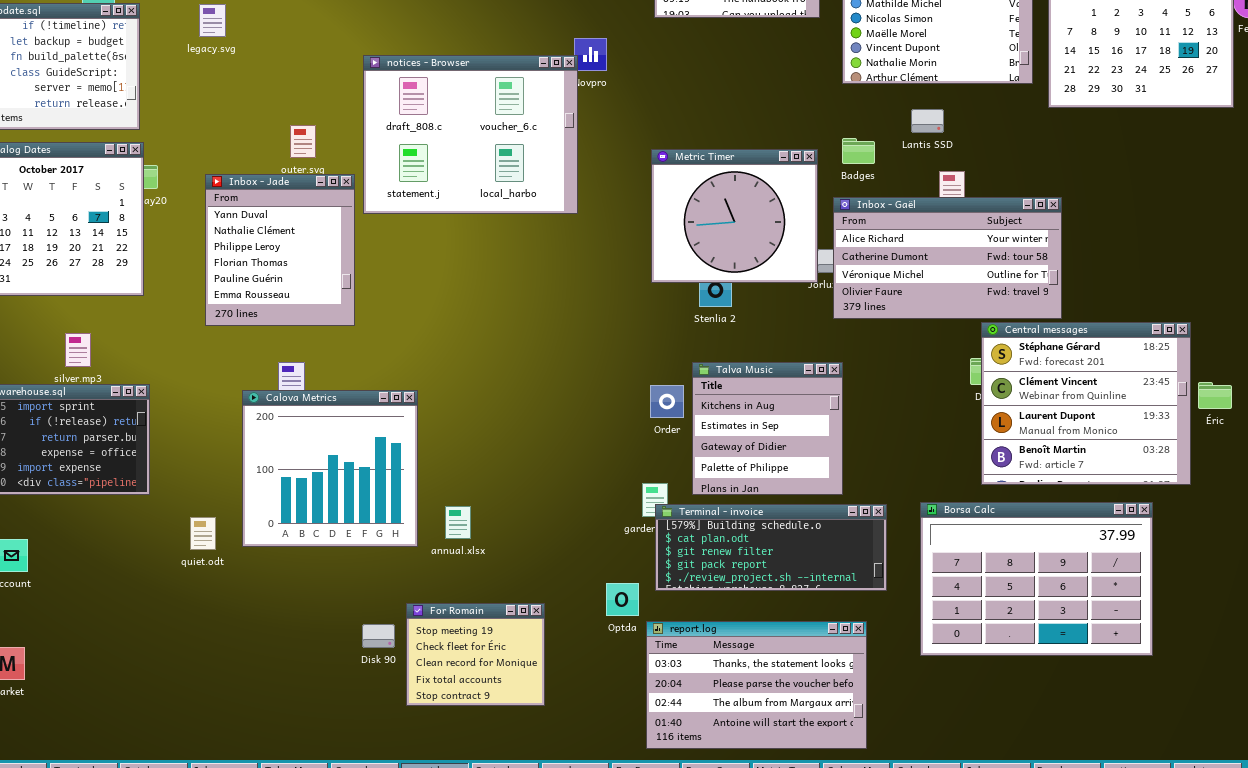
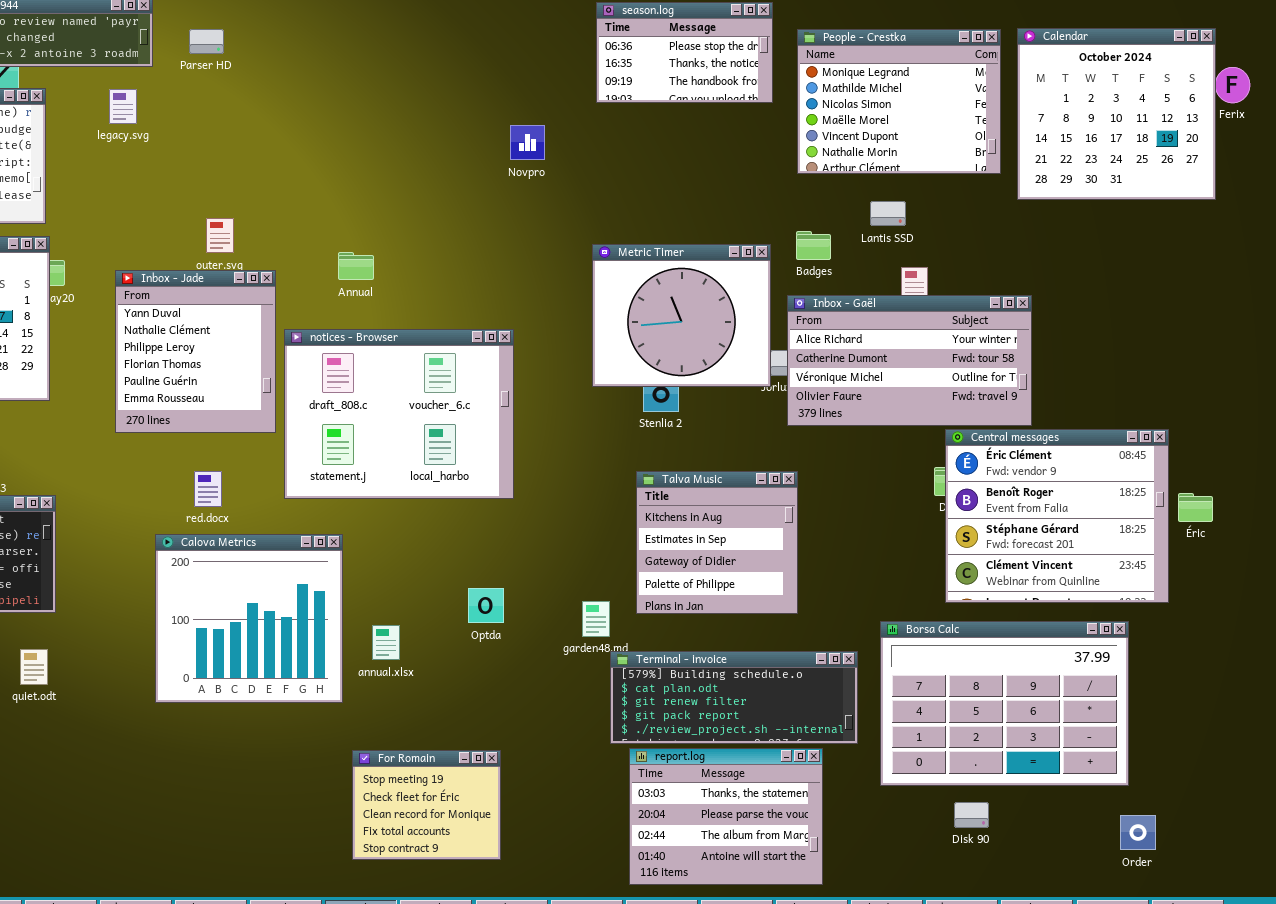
notices - Browser: [363,55,578,214] -> [284,329,514,499], moved
Central messages: [981,322,1191,485] -> [945,429,1169,603], scrolled up 2 rows
Order: [650,385,684,418] -> [1120,815,1156,850], moved
Calova Metrics: [242,390,418,547] -> [155,534,343,703], moved
Terminal - invoice: [655,504,887,591] -> [610,651,858,744], moved
quiet.odt: [190,517,216,550] -> [20,649,48,685], moved
Optda: [606,583,639,616] -> [468,588,504,623], moved
For Romain: [406,603,545,706] -> [352,750,501,860], moved
report.log: [646,621,867,749] -> [629,748,823,885], resized
Disk 90: [362,624,395,648] -> [954,802,989,828], moved

